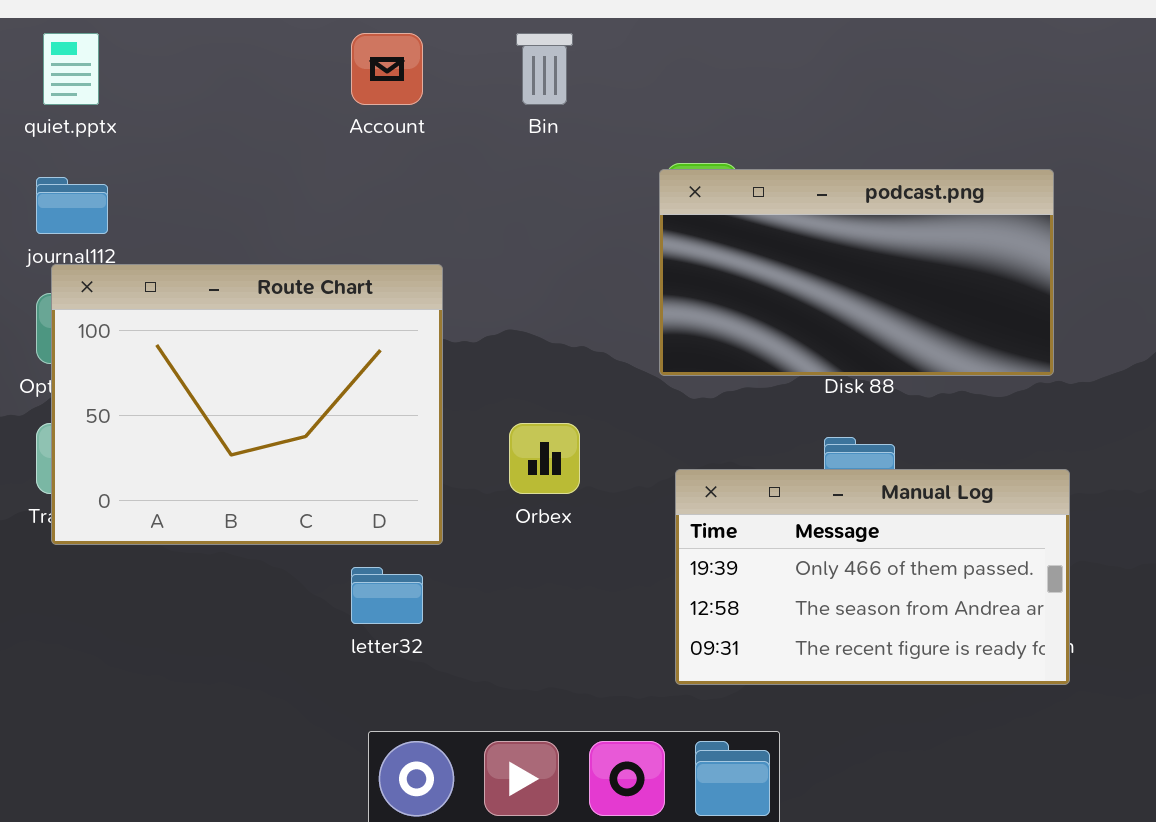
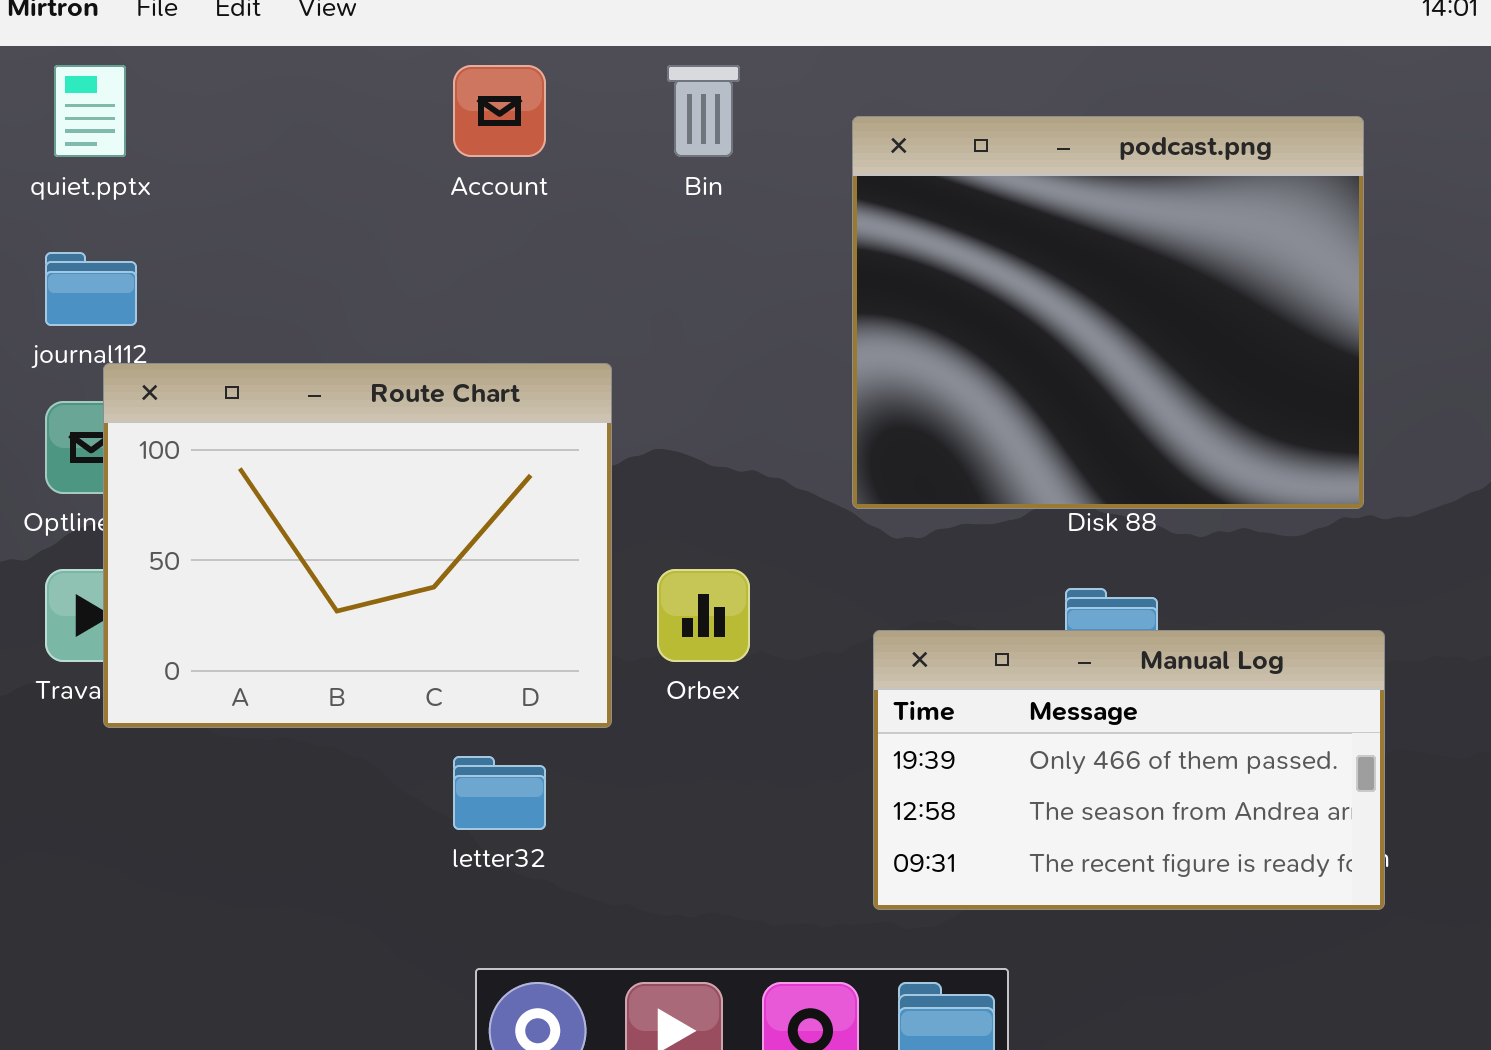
podcast.png: [659,169,1054,376] -> [852,116,1364,509], resized
Route Chart: [51,264,443,545] -> [103,363,612,728], moved

